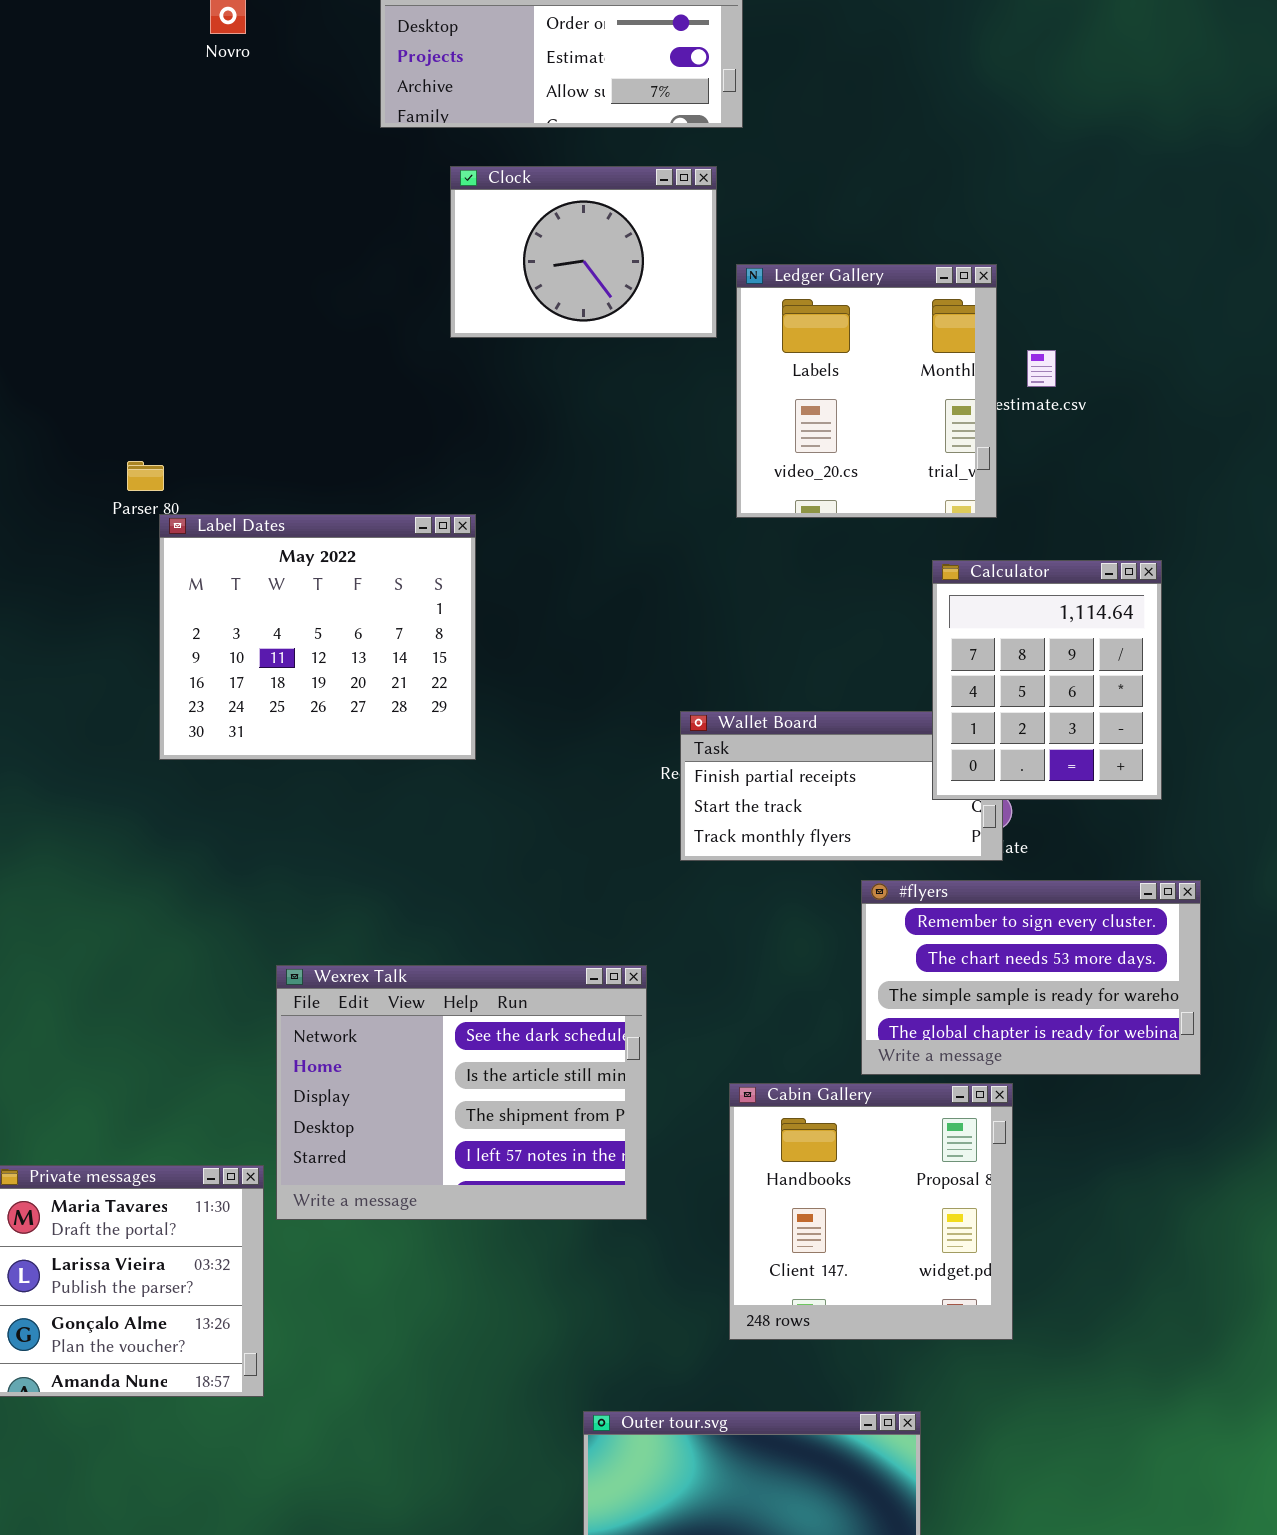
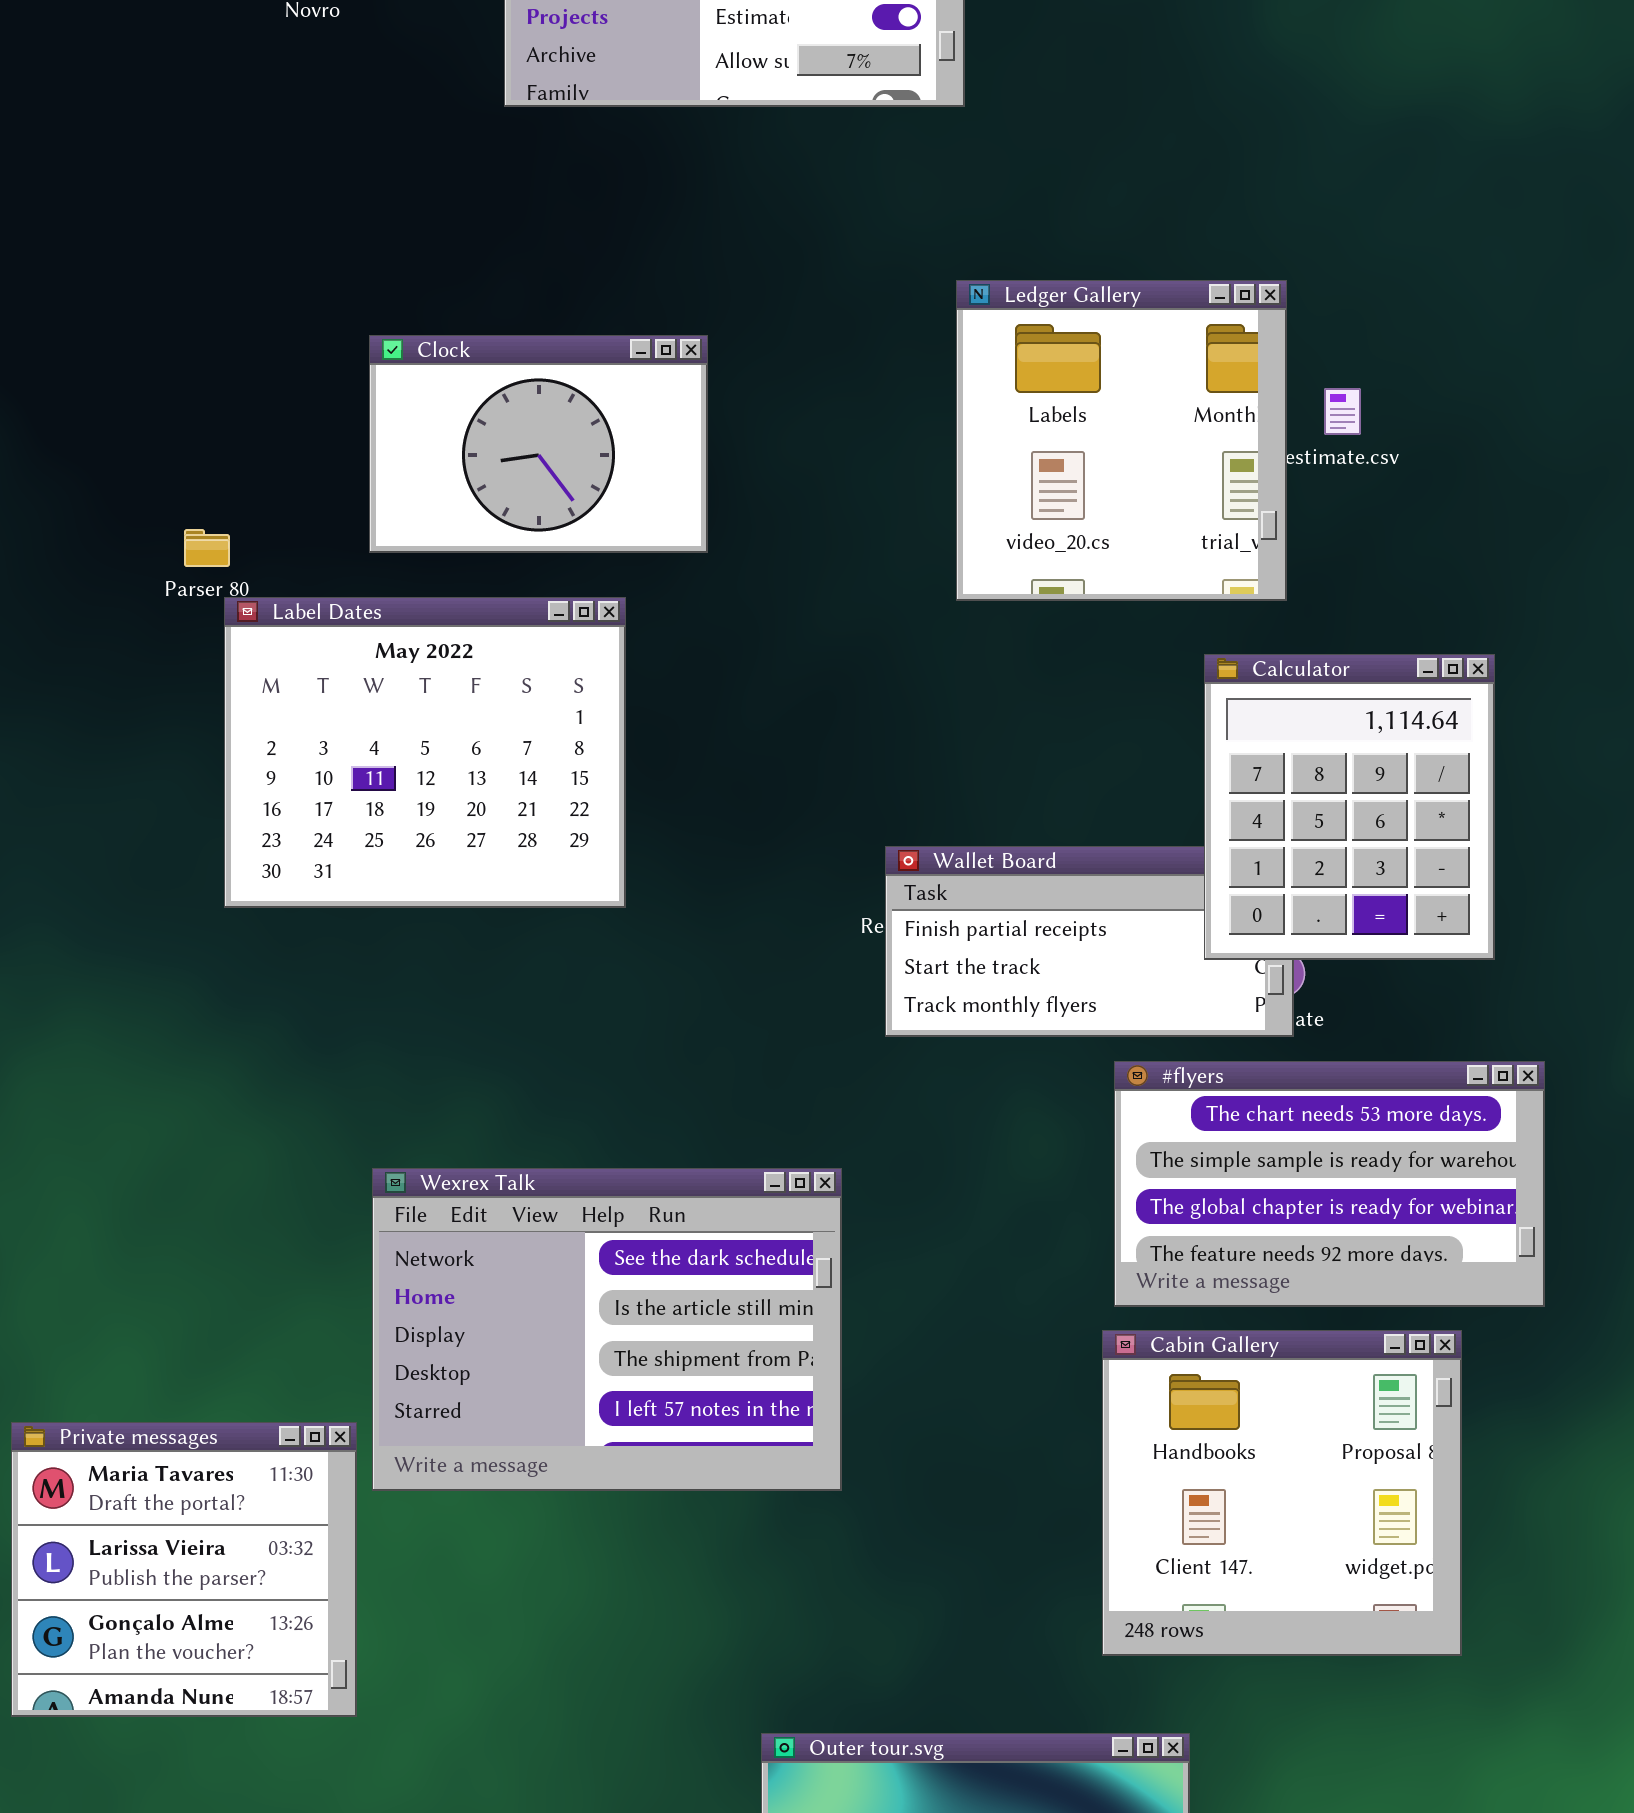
Clock: [450,166,717,338] -> [369,335,708,553], moved
#flyers: [861,880,1201,1075] -> [1114,1061,1545,1307], scrolled down 1 row
Cabin Gallery: [729,1083,1013,1340] -> [1102,1330,1462,1656], moved

